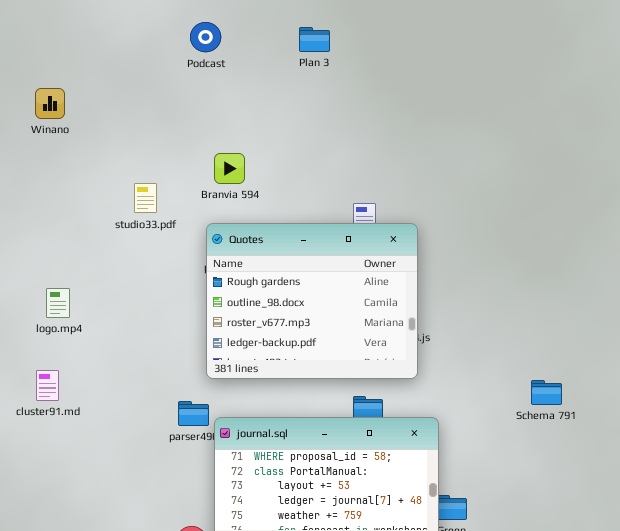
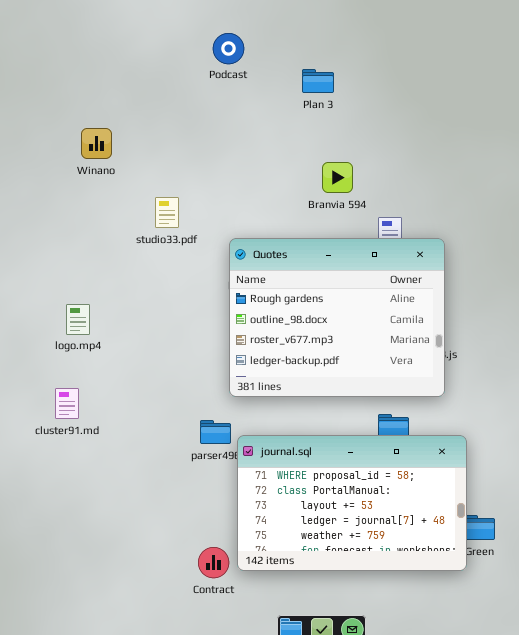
Plan 3: [299,27,330,52] -> [302,69,334,93], moved
Winano: [35,88,65,119] -> [81,128,112,159], moved
Branvia 594: [214,153,245,184] -> [322,162,353,193], moved

